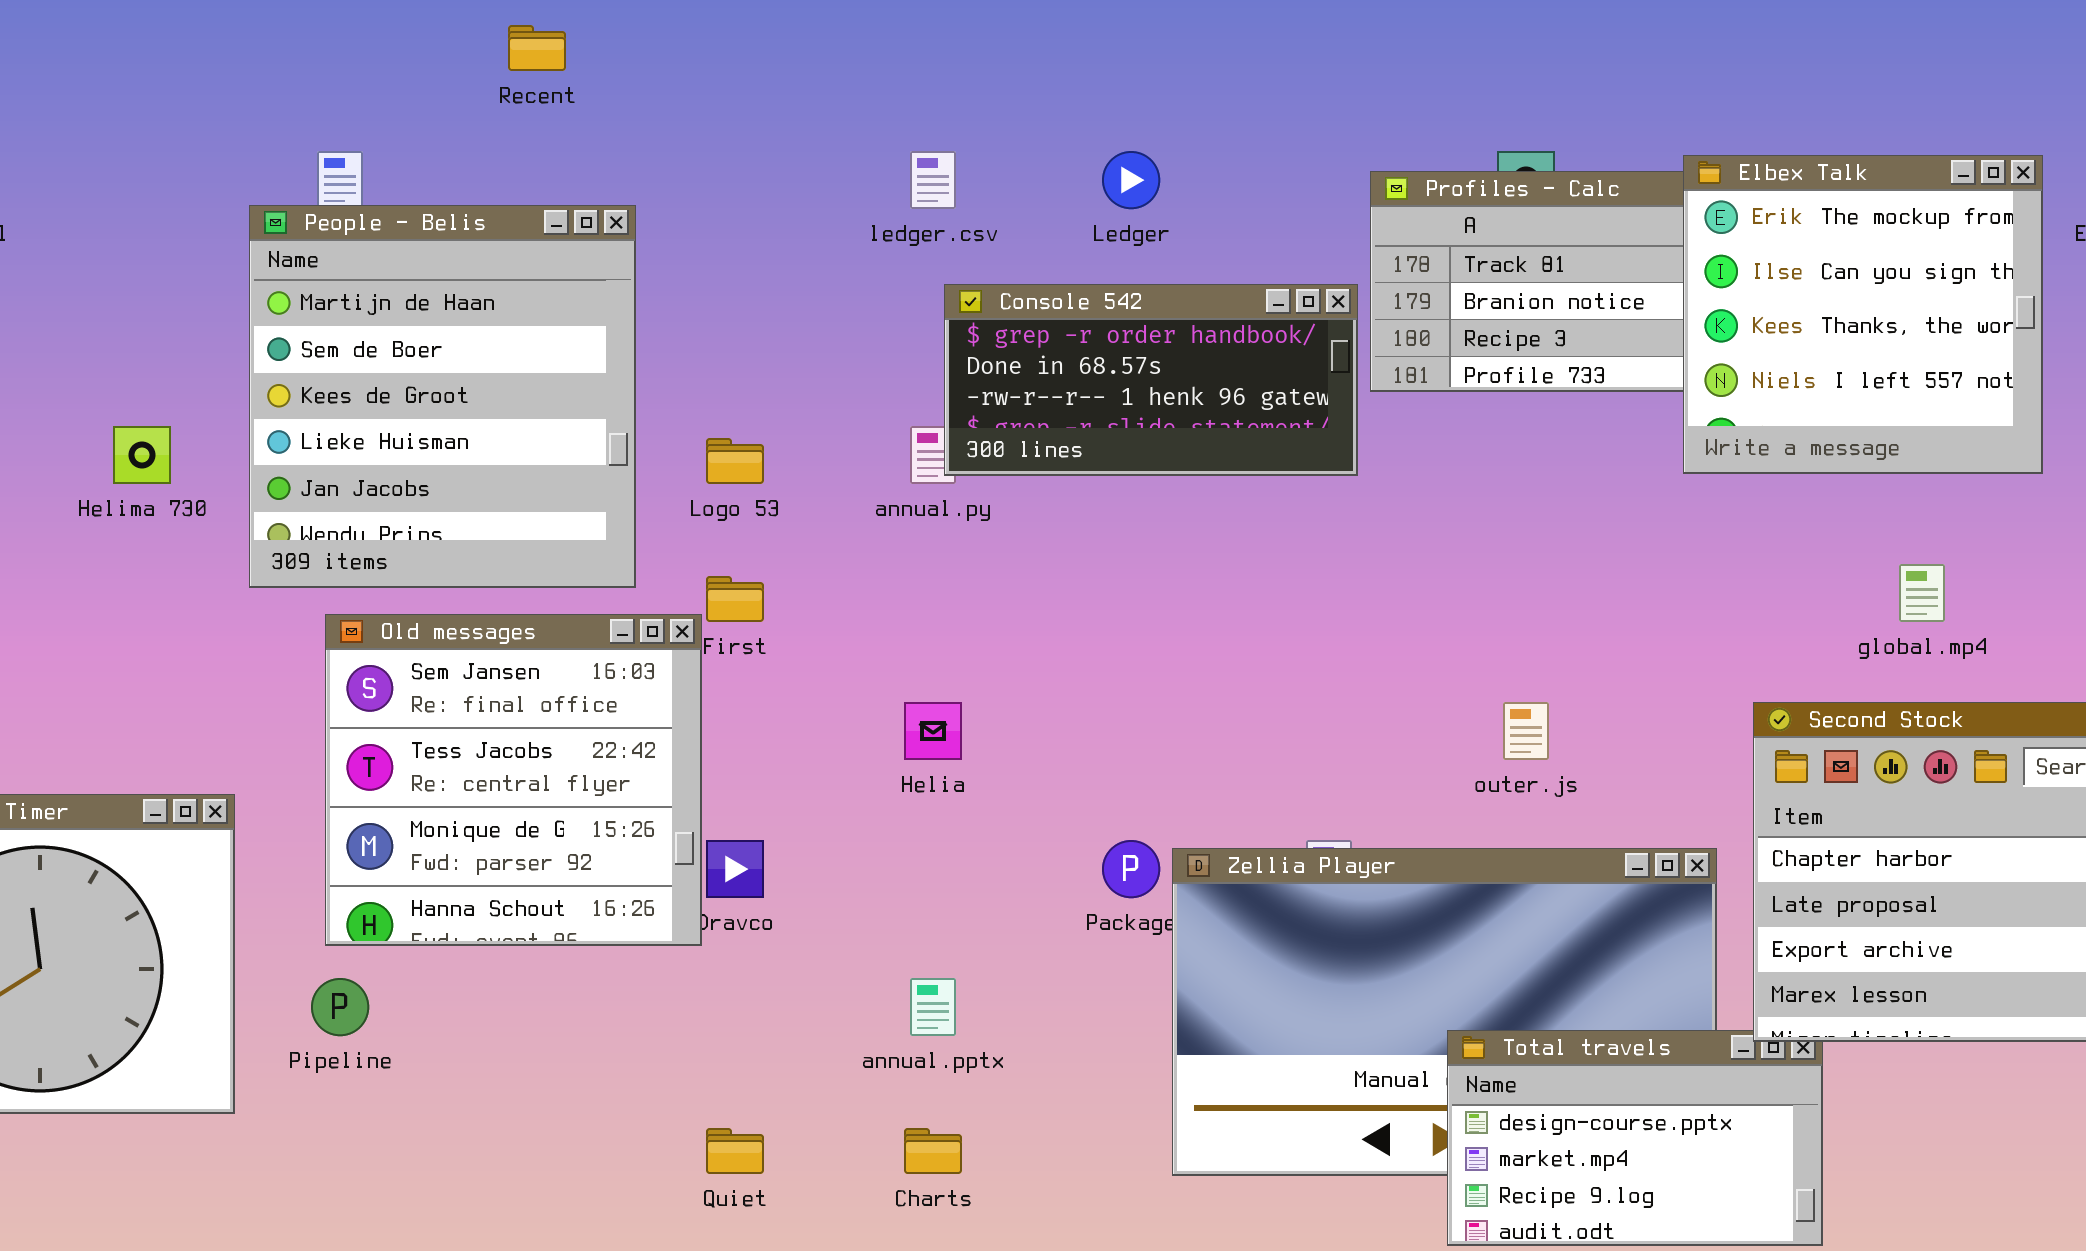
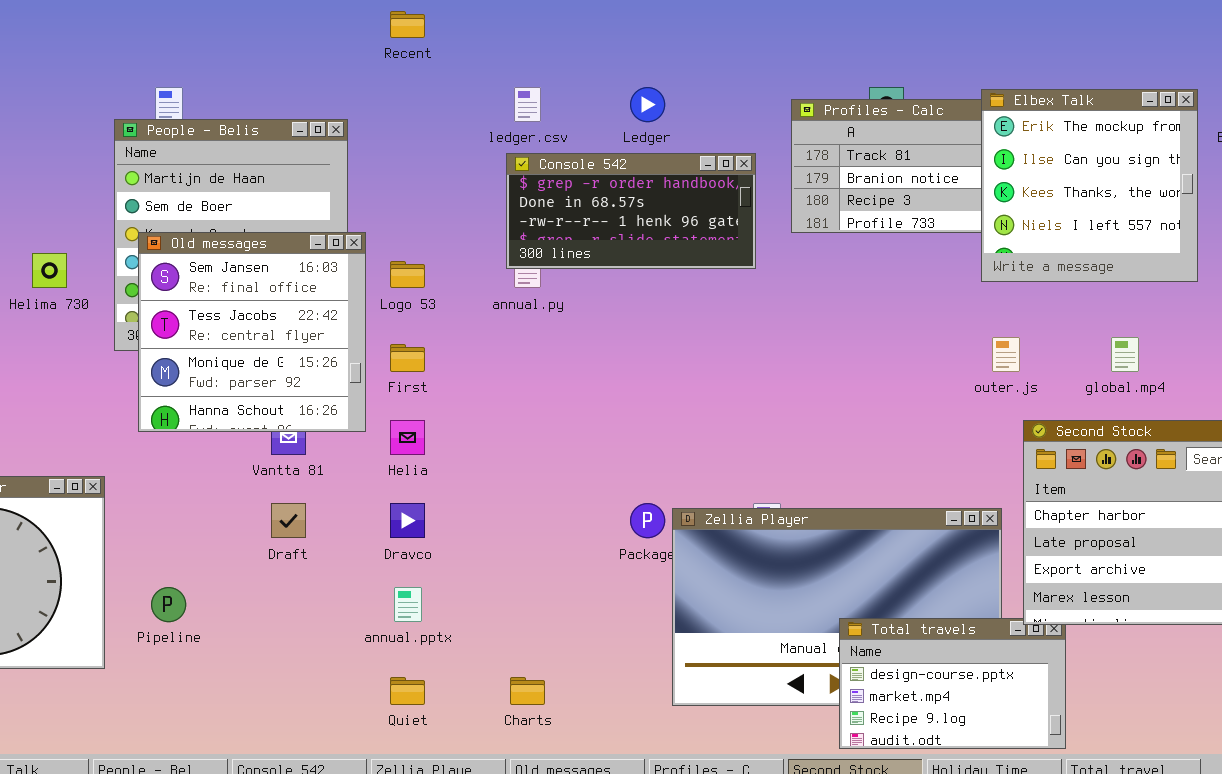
Recent: [508,25,566,71] -> [390,11,425,38], moved
Console 542: [944,284,1358,476] -> [506,153,756,269], moved
Old messages: [325,614,702,946] -> [138,232,366,432], moved
Helia: [904,702,962,760] -> [390,420,425,455], moved
outer.js: [1503,702,1549,760] -> [992,337,1020,372], moved
annual.pptx: [910,978,956,1036] -> [394,587,422,622], moved

